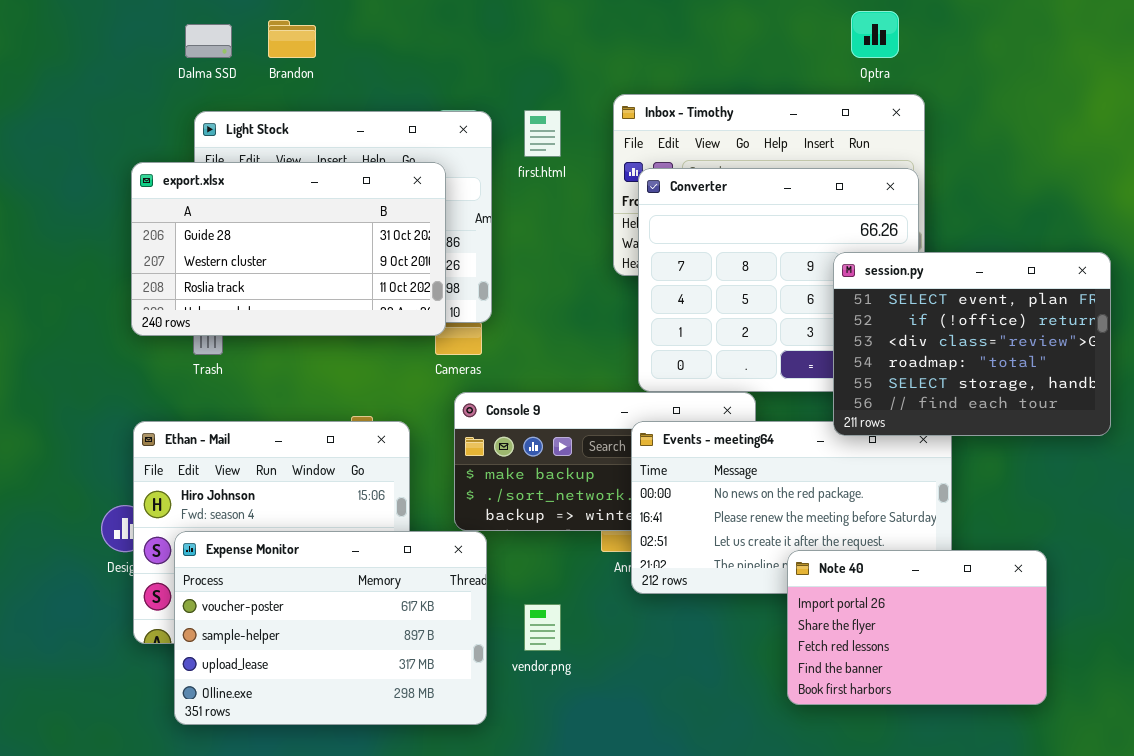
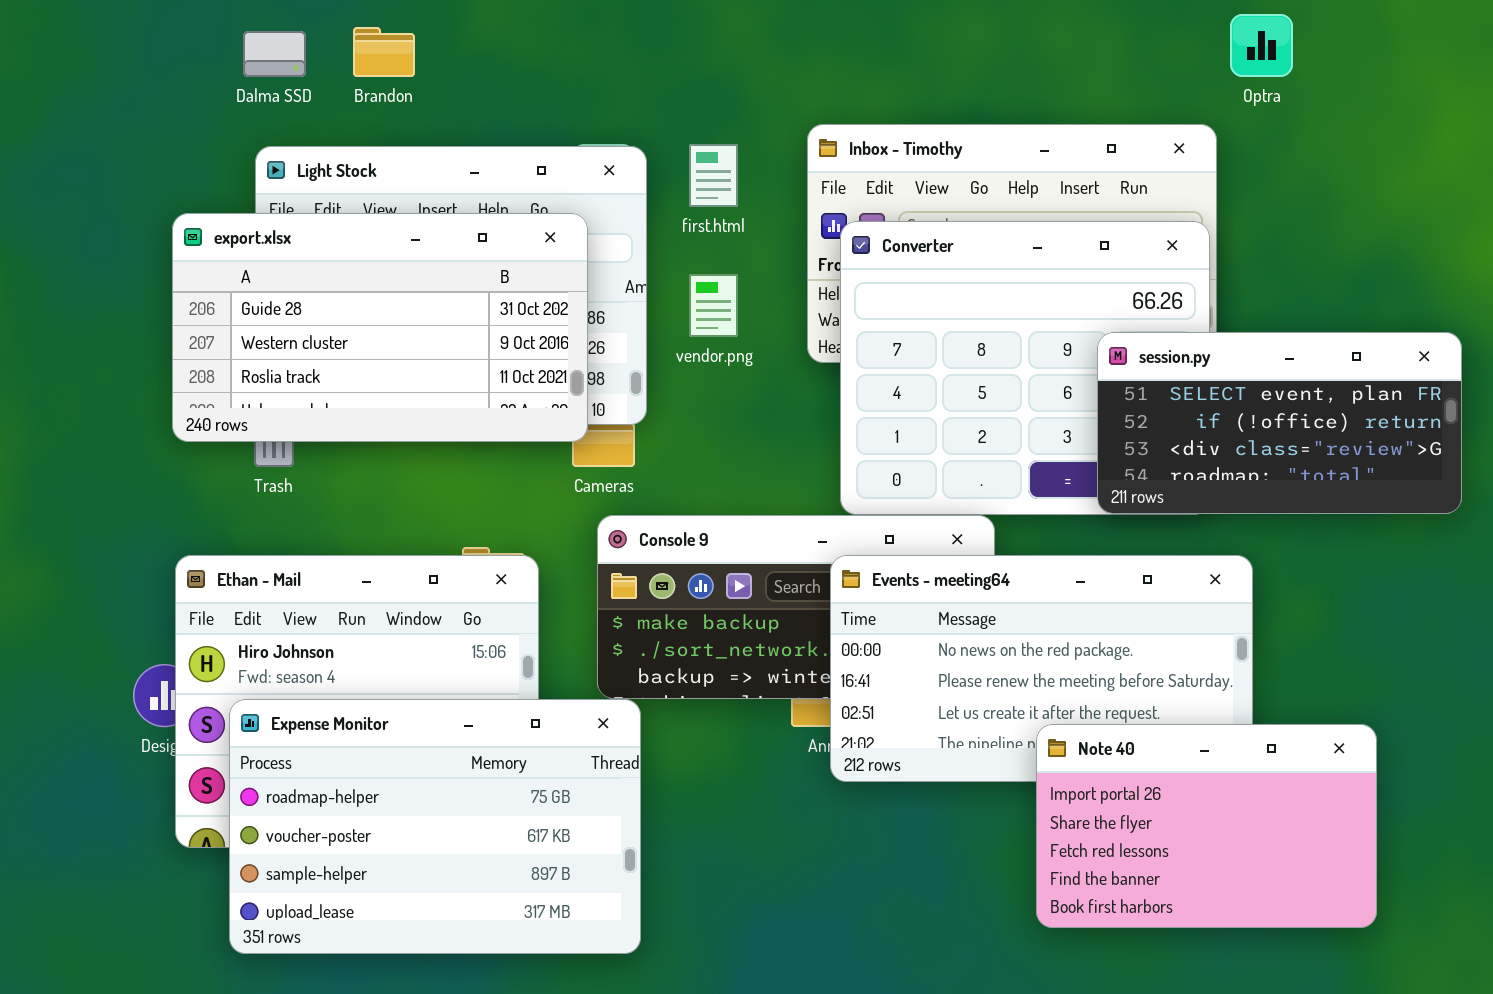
Optra: [851,11,899,58] -> [1230,14,1293,77], moved
session.py: [833,252,1111,436] -> [1097,332,1462,514], resized
Expense Monitor: [174,531,487,725] -> [229,699,641,954], scrolled up 1 row
vendor.png: [524,604,561,651] -> [689,274,738,337], moved

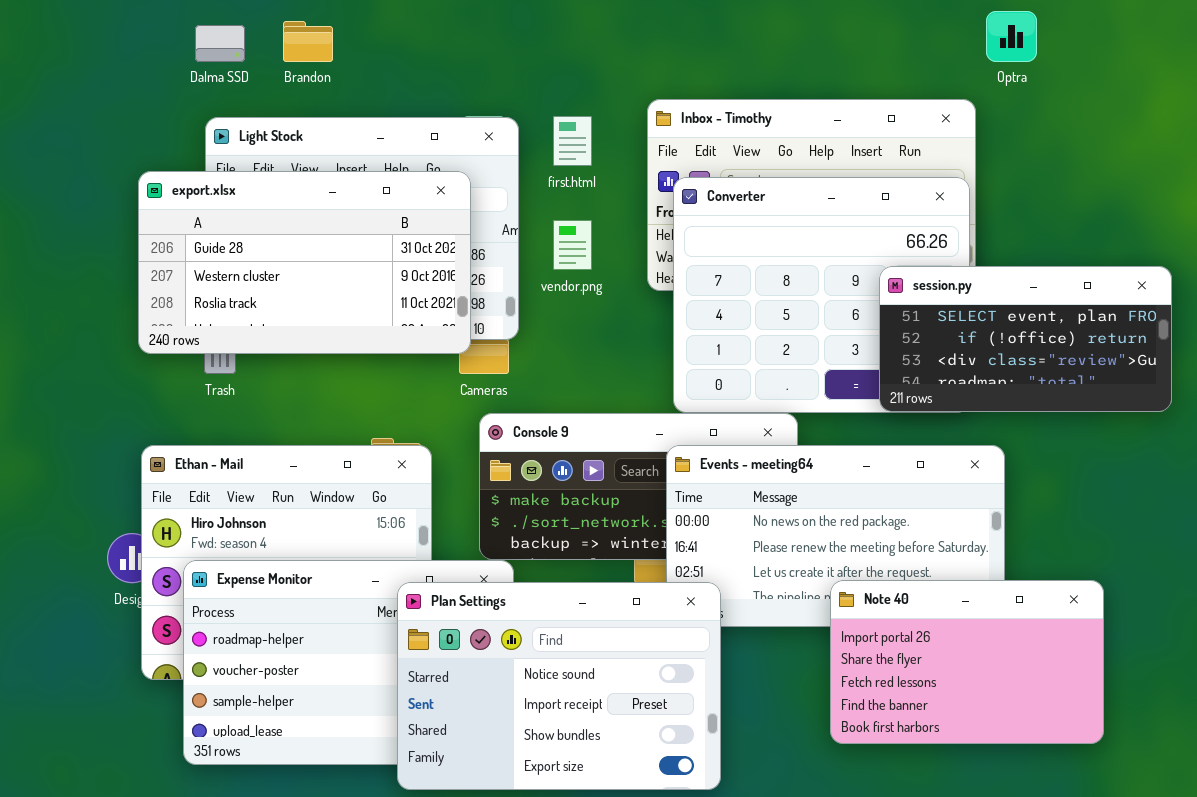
Plan Settings: none -> [397,582,721,790], opened

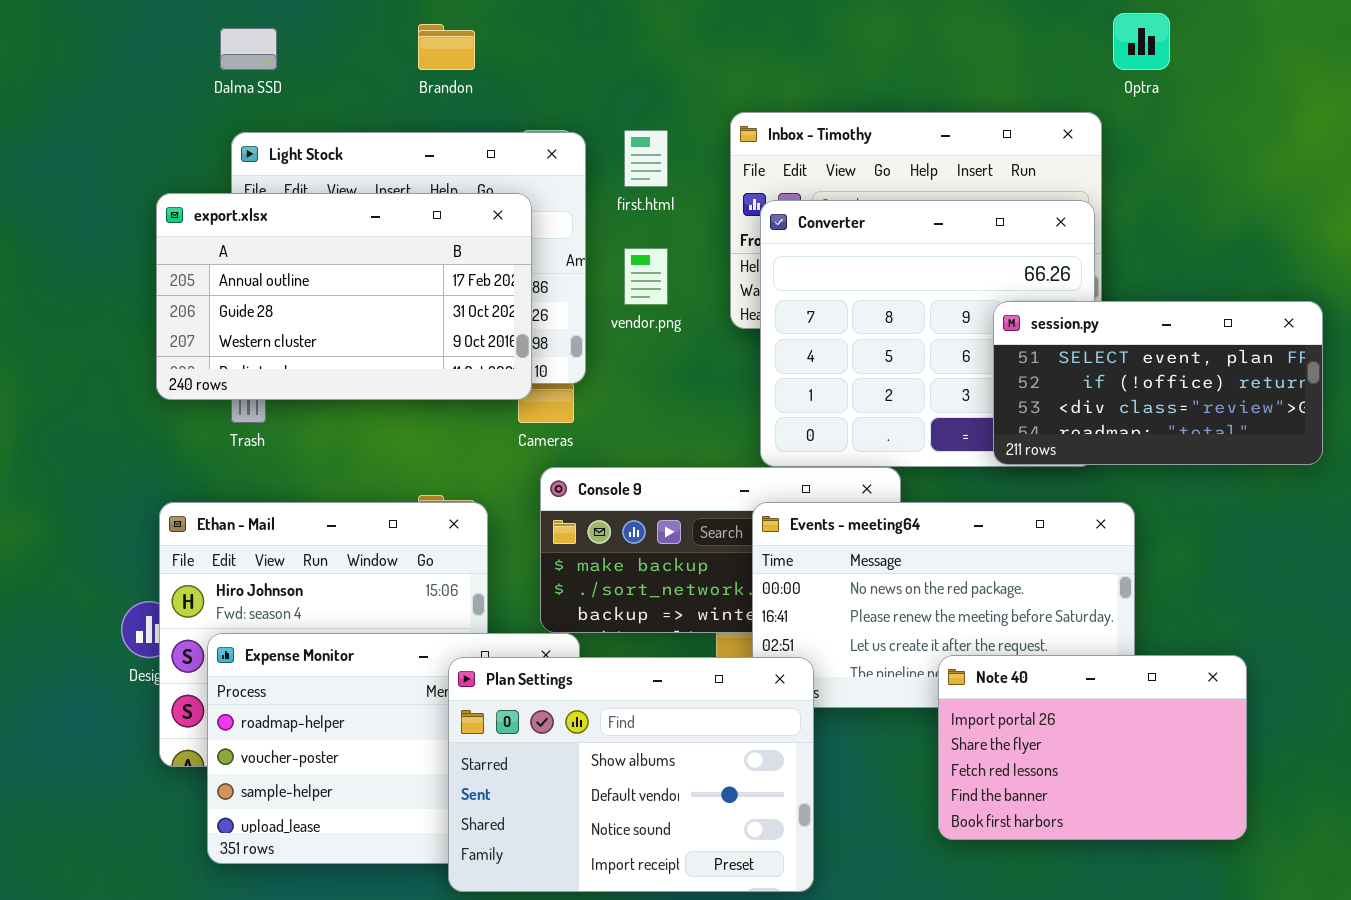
Brandon: [283,21,333,62] -> [418,24,475,70], moved
export.xlsx: [138,171,471,354] -> [156,193,532,400], scrolled up 1 row
Plan Settings: [397,582,721,790] -> [448,657,814,892], scrolled up 2 rows

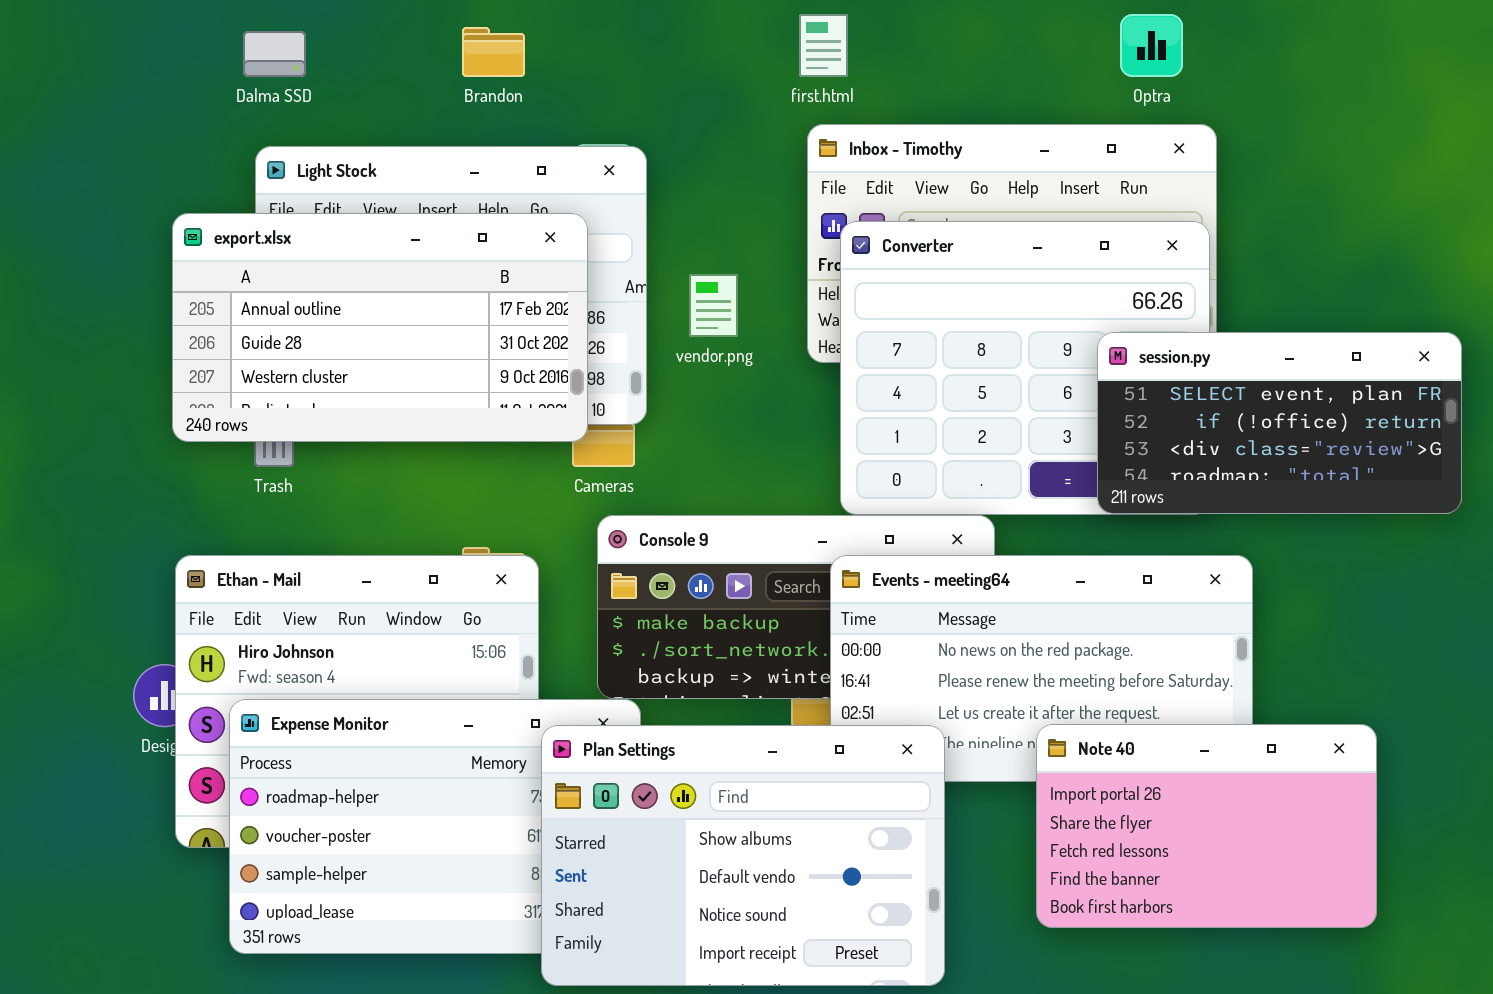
Optra: [1113,13,1170,70] -> [1120,14,1183,77], moved
first.html: [624,130,668,187] -> [799,14,848,77], moved
Plan Settings: [448,657,814,892] -> [541,725,945,986], moved

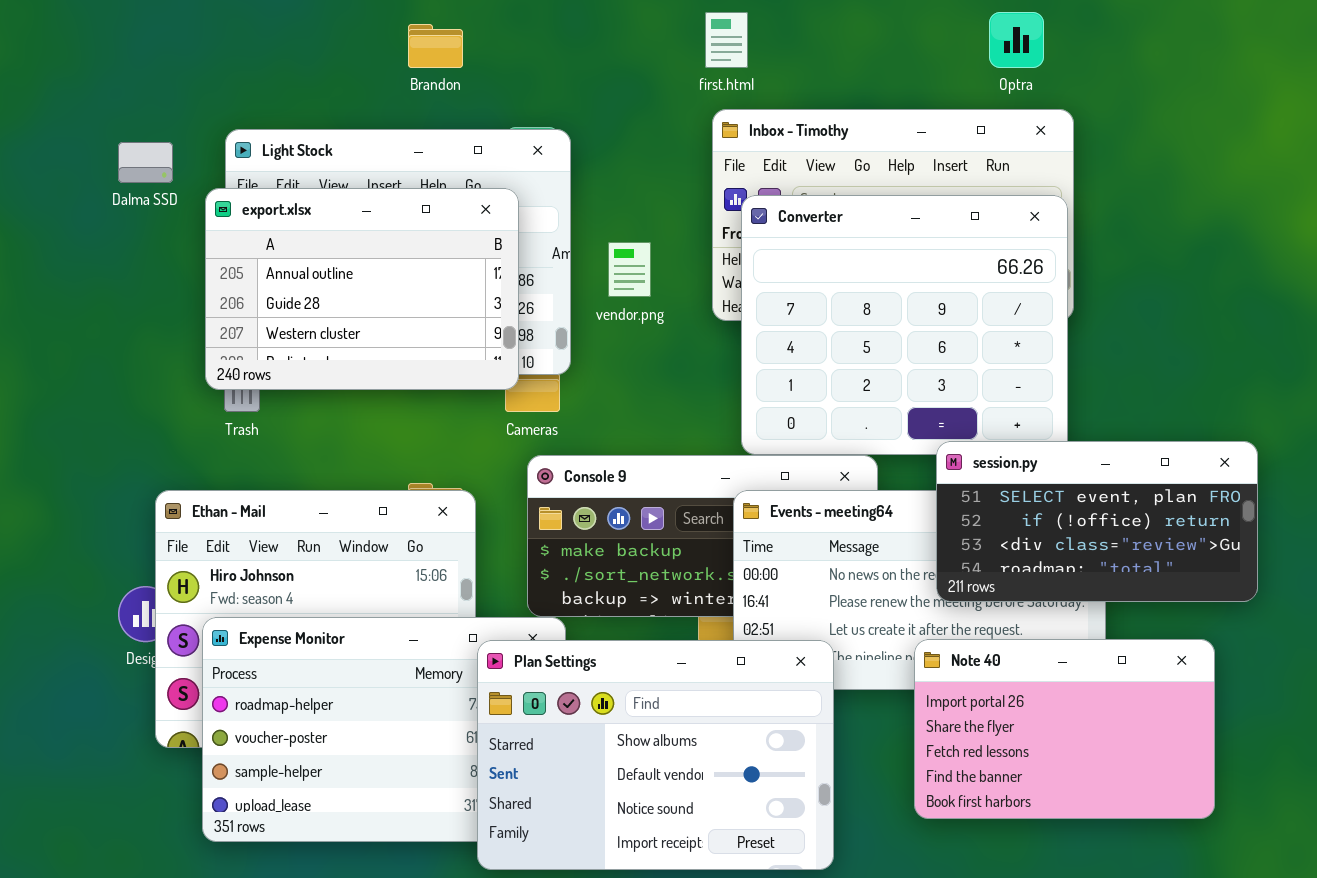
Dalma SSD: [243,31,306,77] -> [118,142,173,183], moved
export.xlsx: [172,213,588,442] -> [205,188,519,390], resized
session.py: [1097,332,1462,514] -> [936,441,1258,602], moved

